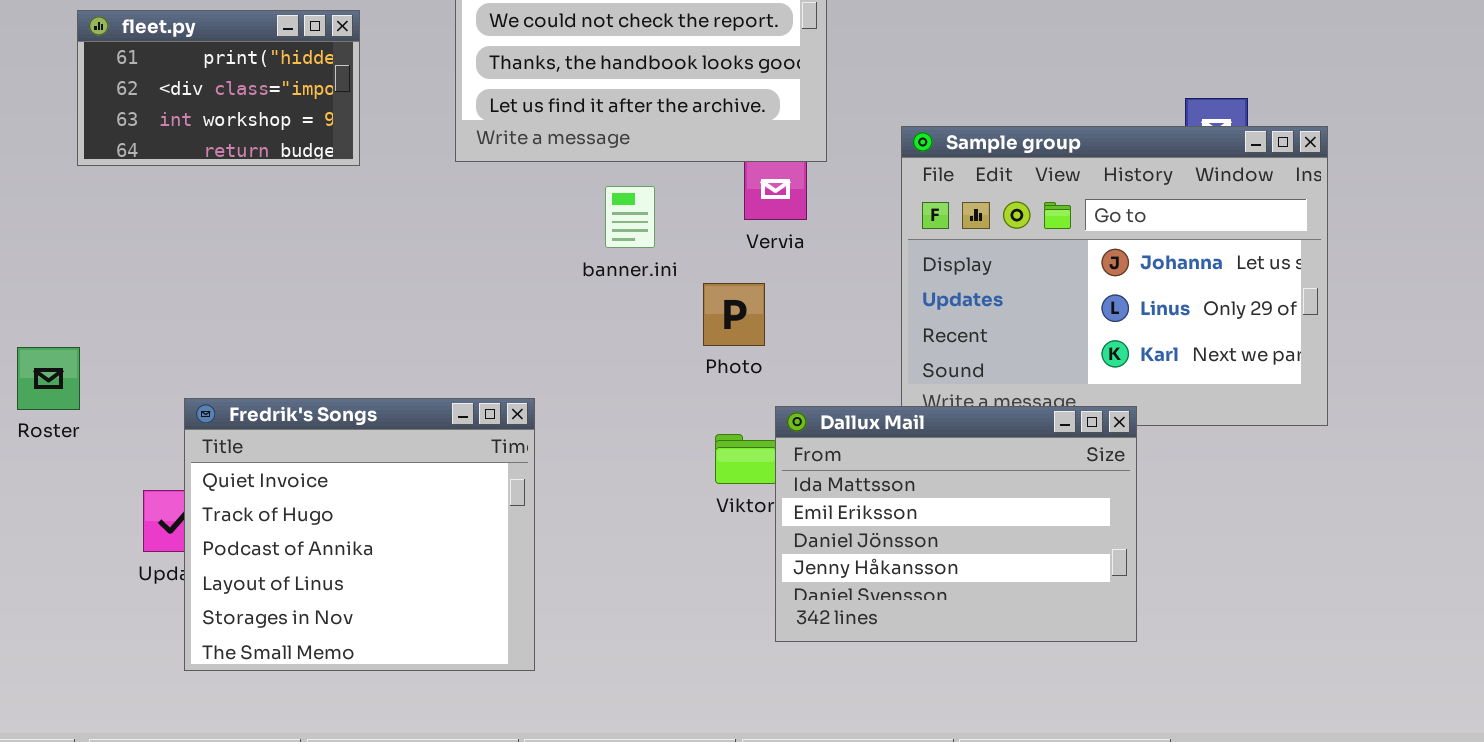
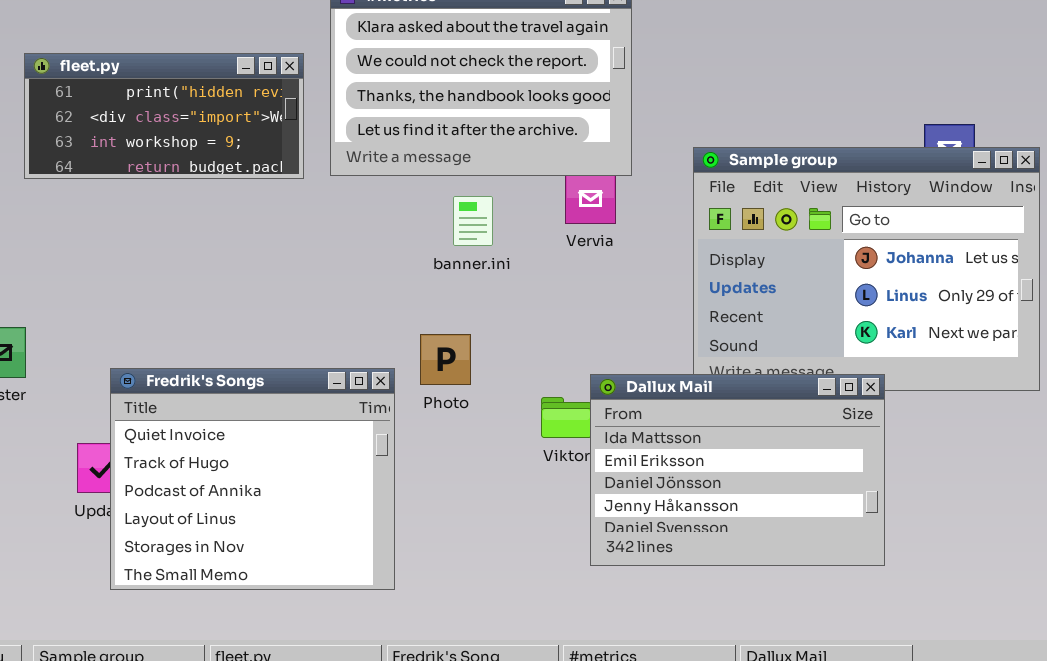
fleet.py: [77,10,360,166] -> [24,53,304,179], resized
Photo: [703,283,765,346] -> [420,334,471,385], moved

